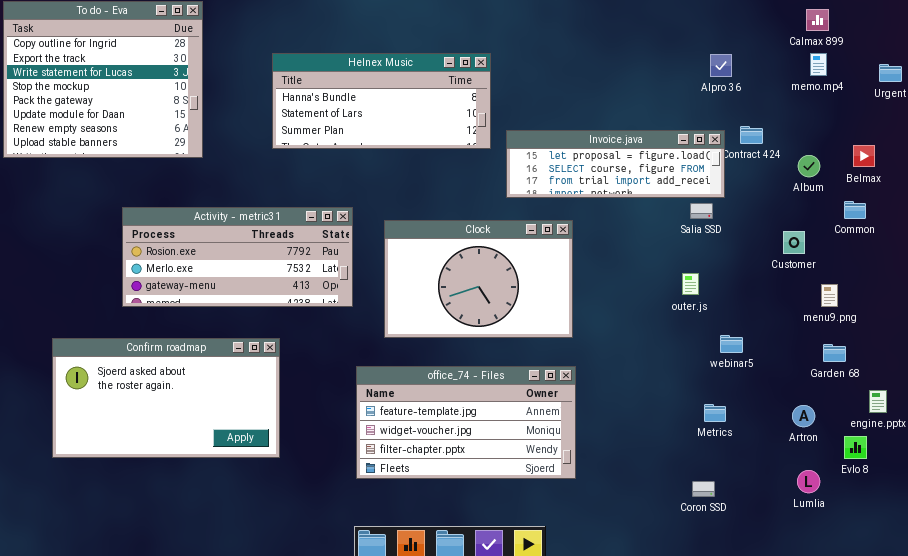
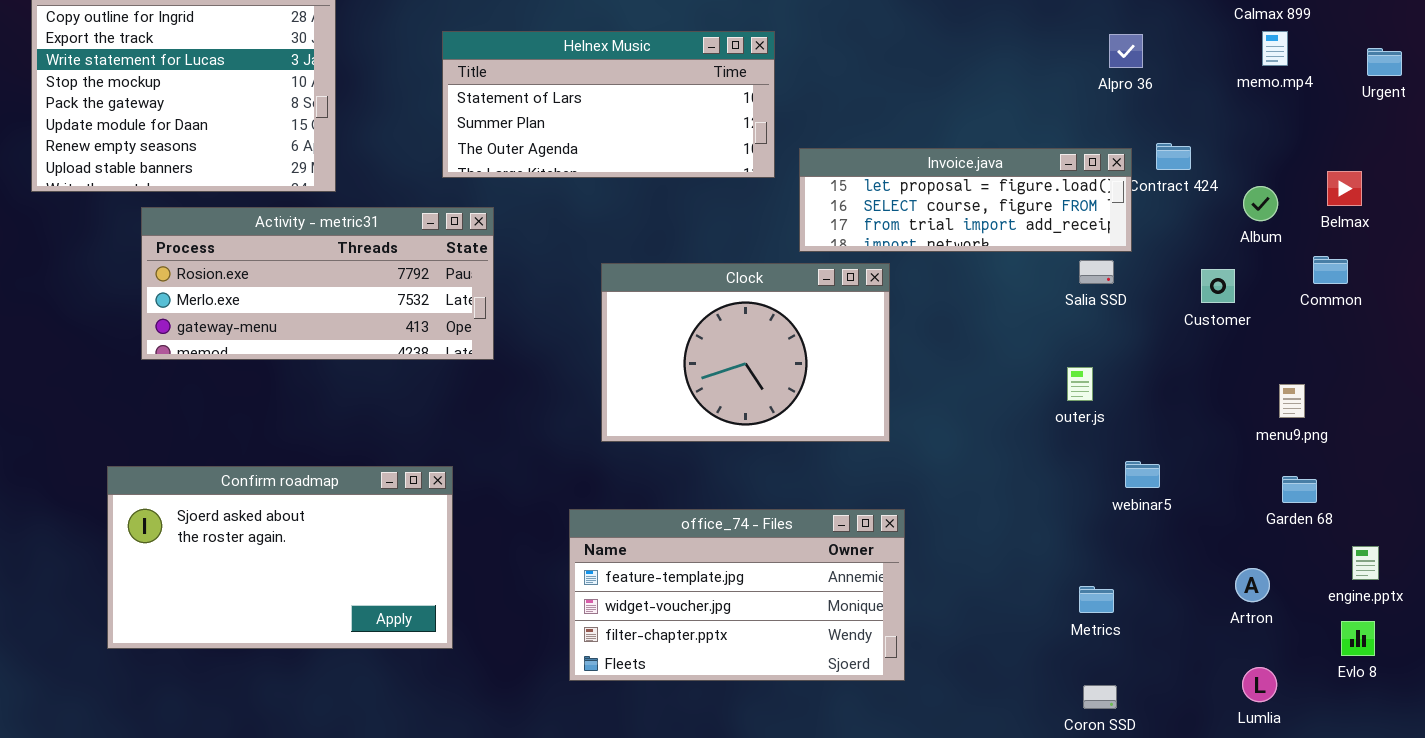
Helnex Music: [272,53,491,149] -> [442,31,775,178], scrolled down 1 row
Activity - metric31: [122,207,353,307] -> [141,207,494,360], moved
Clock: [384,220,573,338] -> [601,263,890,442], moved
Customer: [783,231,805,254] -> [1201,269,1235,303], moved
Metrics: [704,404,726,422] -> [1079,586,1114,613], moved
Evlo 8: [844,436,867,459] -> [1341,621,1375,656], moved

